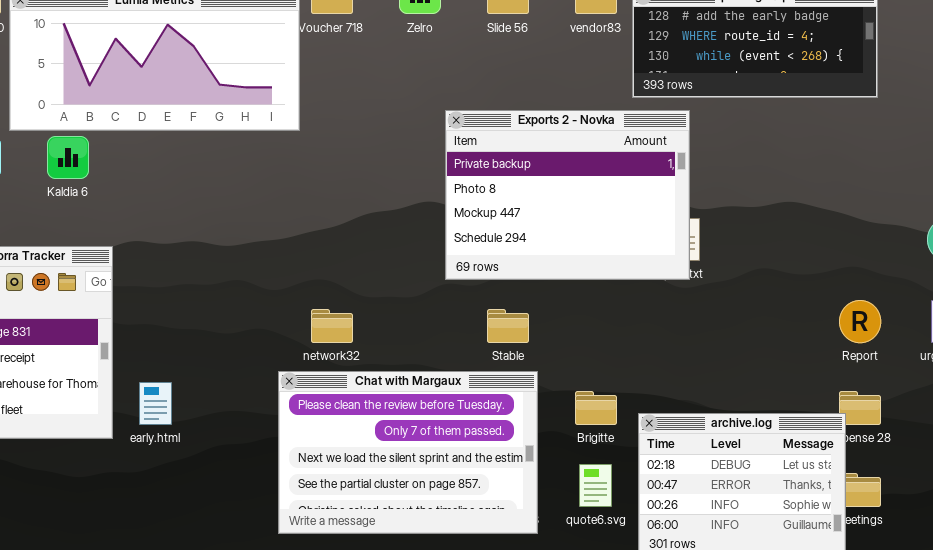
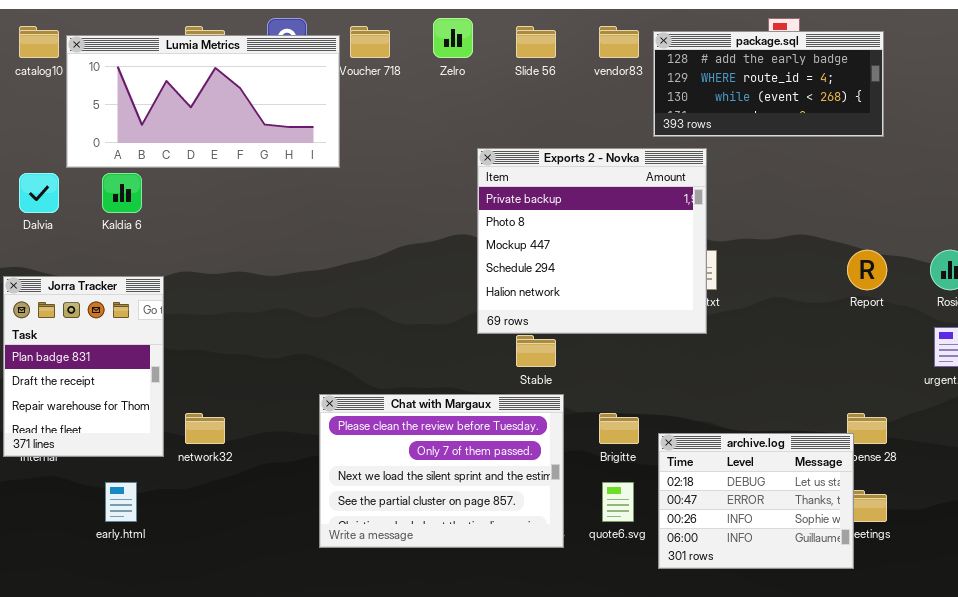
Exports 2 - Novka: [445,110,690,280] -> [477,148,707,334], resized
Report: [839,300,881,343] -> [847,250,887,290], moved
network32: [311,309,353,343] -> [185,413,225,444], moved
early.html: [139,382,172,425] -> [105,482,137,522], moved

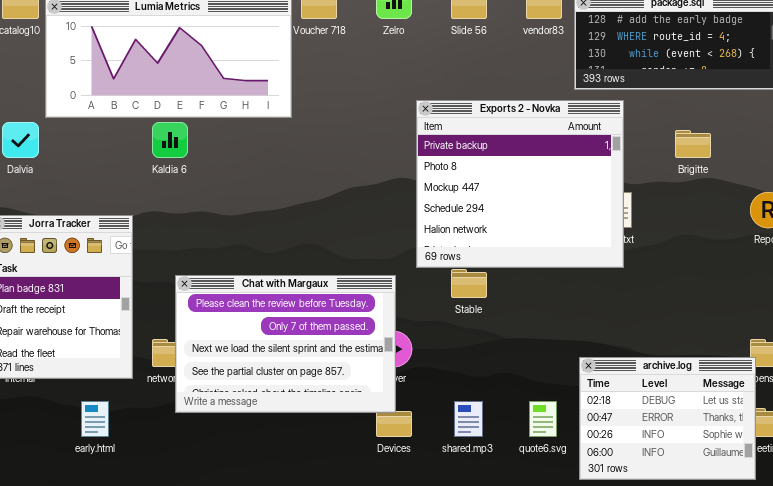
Kaldia 6: [102,173,142,213] -> [152,122,188,158], moved
Chat with Margaux: [319,394,564,548] -> [175,275,396,413], moved
Brigitte: [599,413,639,444] -> [675,130,711,158], moved

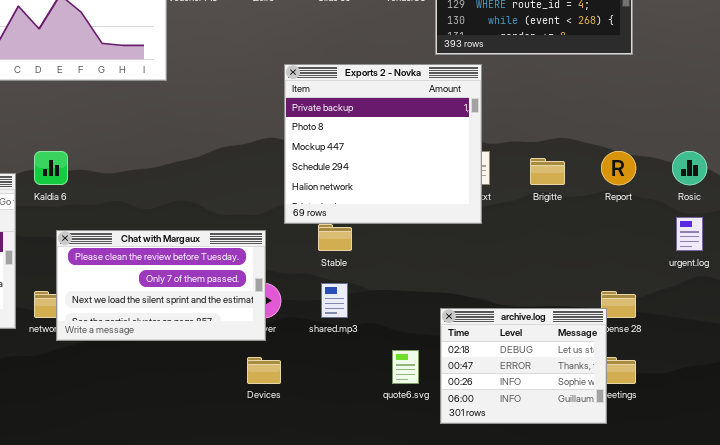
Kaldia 6: [152,122,188,158] -> [34,151,68,185], moved
Brigitte: [675,130,711,158] -> [530,158,565,185], moved
Chat with Margaux: [175,275,396,413] -> [56,230,266,341], resized
shared.mp3: [454,401,483,437] -> [321,283,348,318], moved

